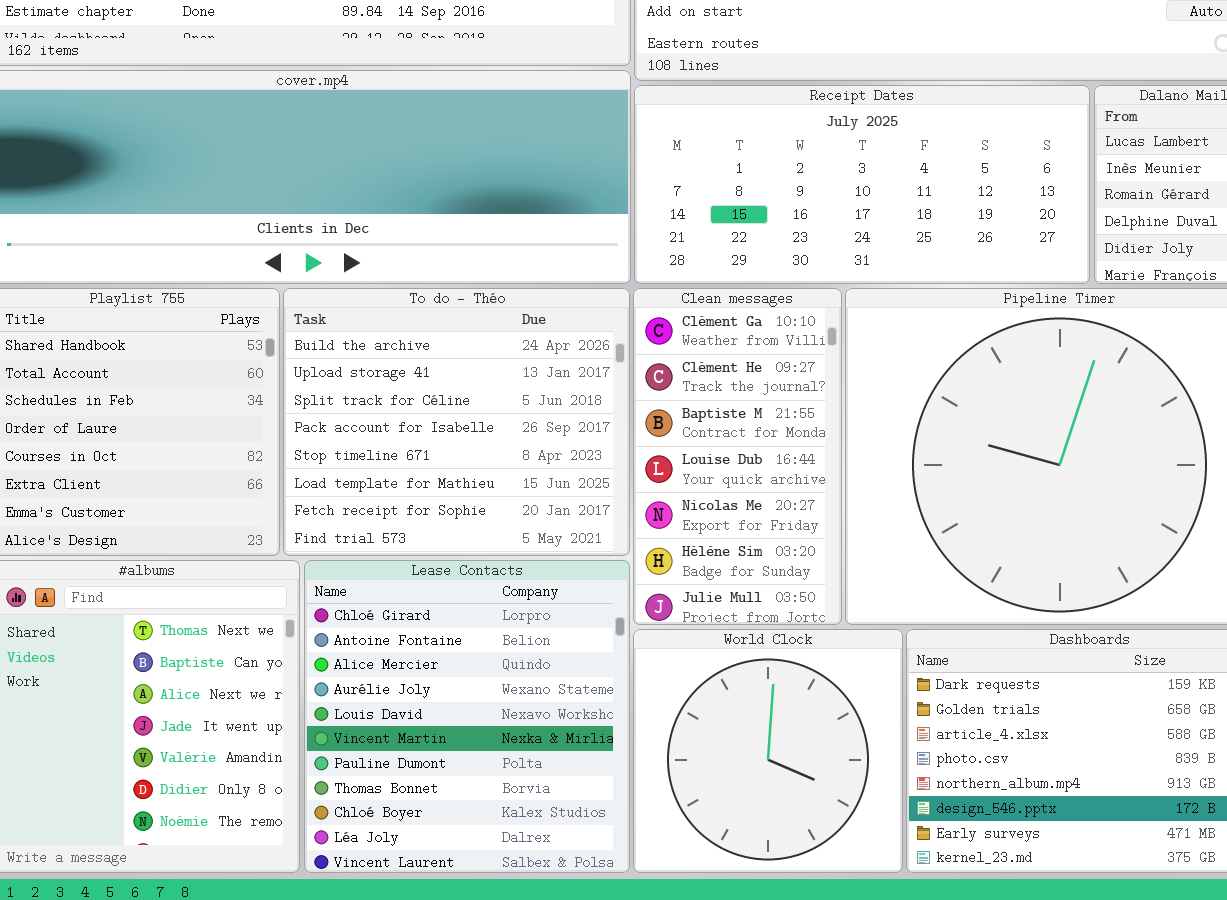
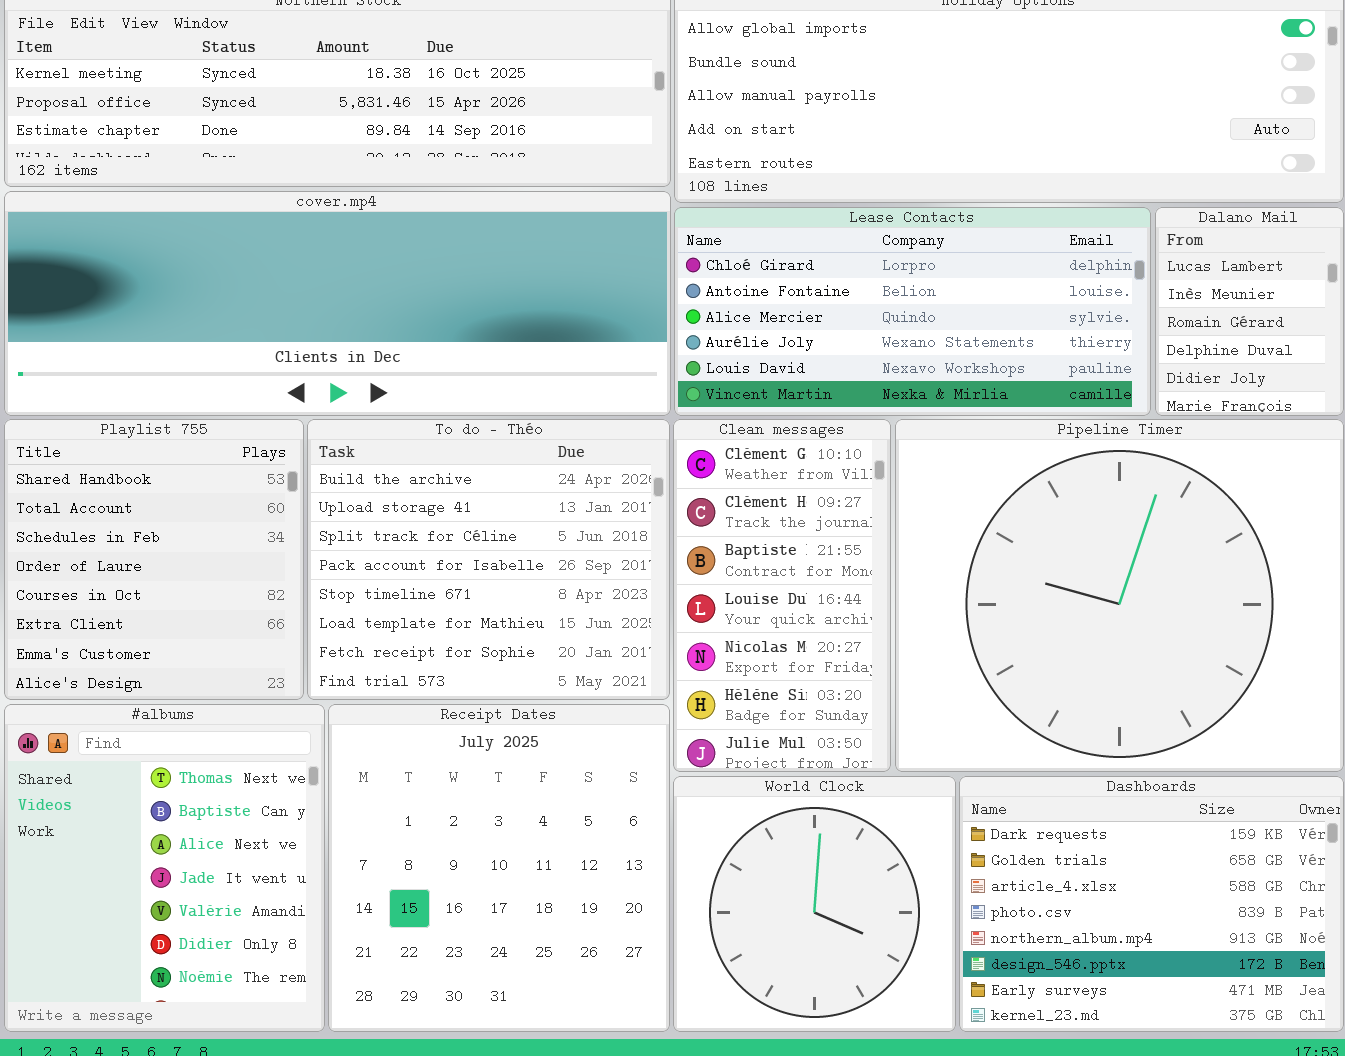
Receipt Dates: [634,85,1090,284] -> [328,704,670,1032], moved, resized
Lease Contacts: [304,560,630,873] -> [674,207,1151,416], moved, resized

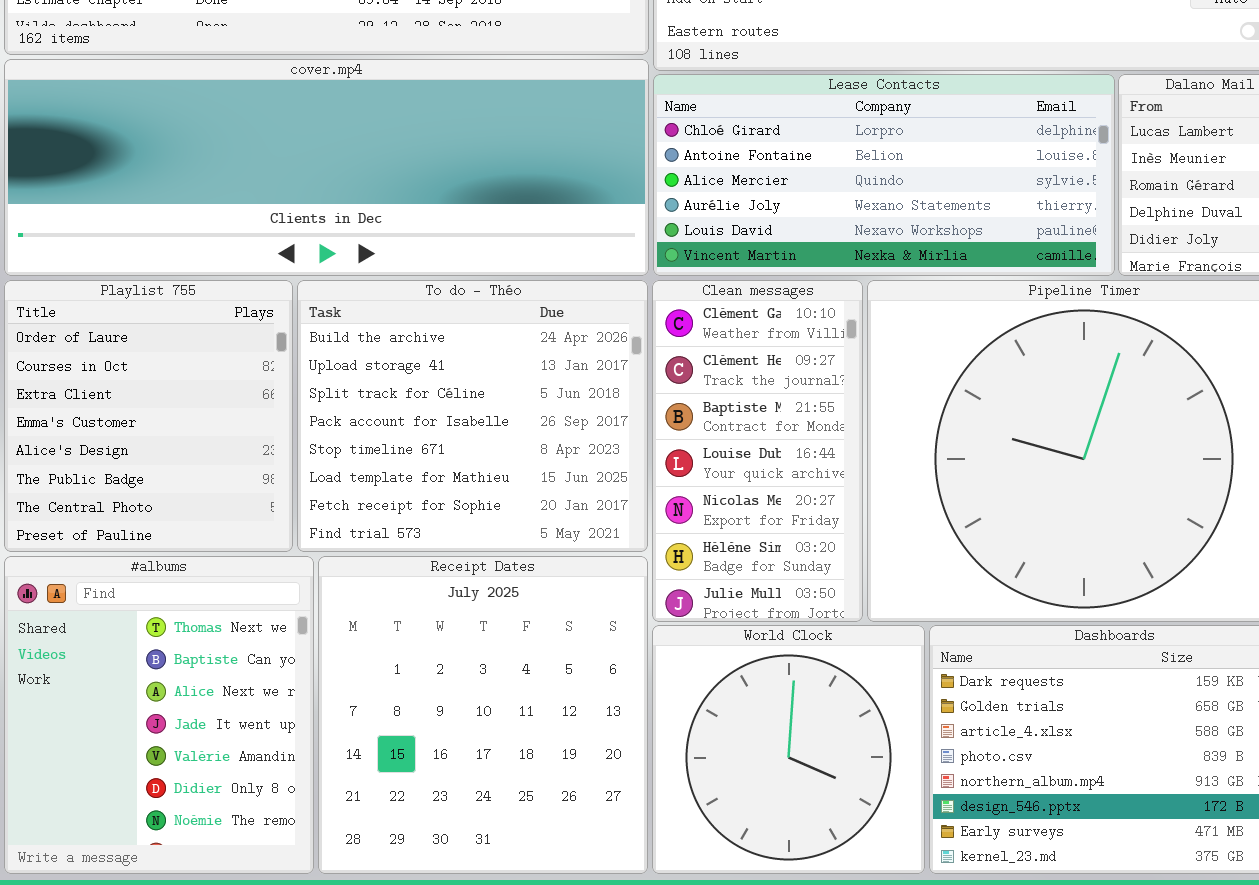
Playlist 755: [4,419,304,700] -> [4,280,293,552], scrolled down 3 rows

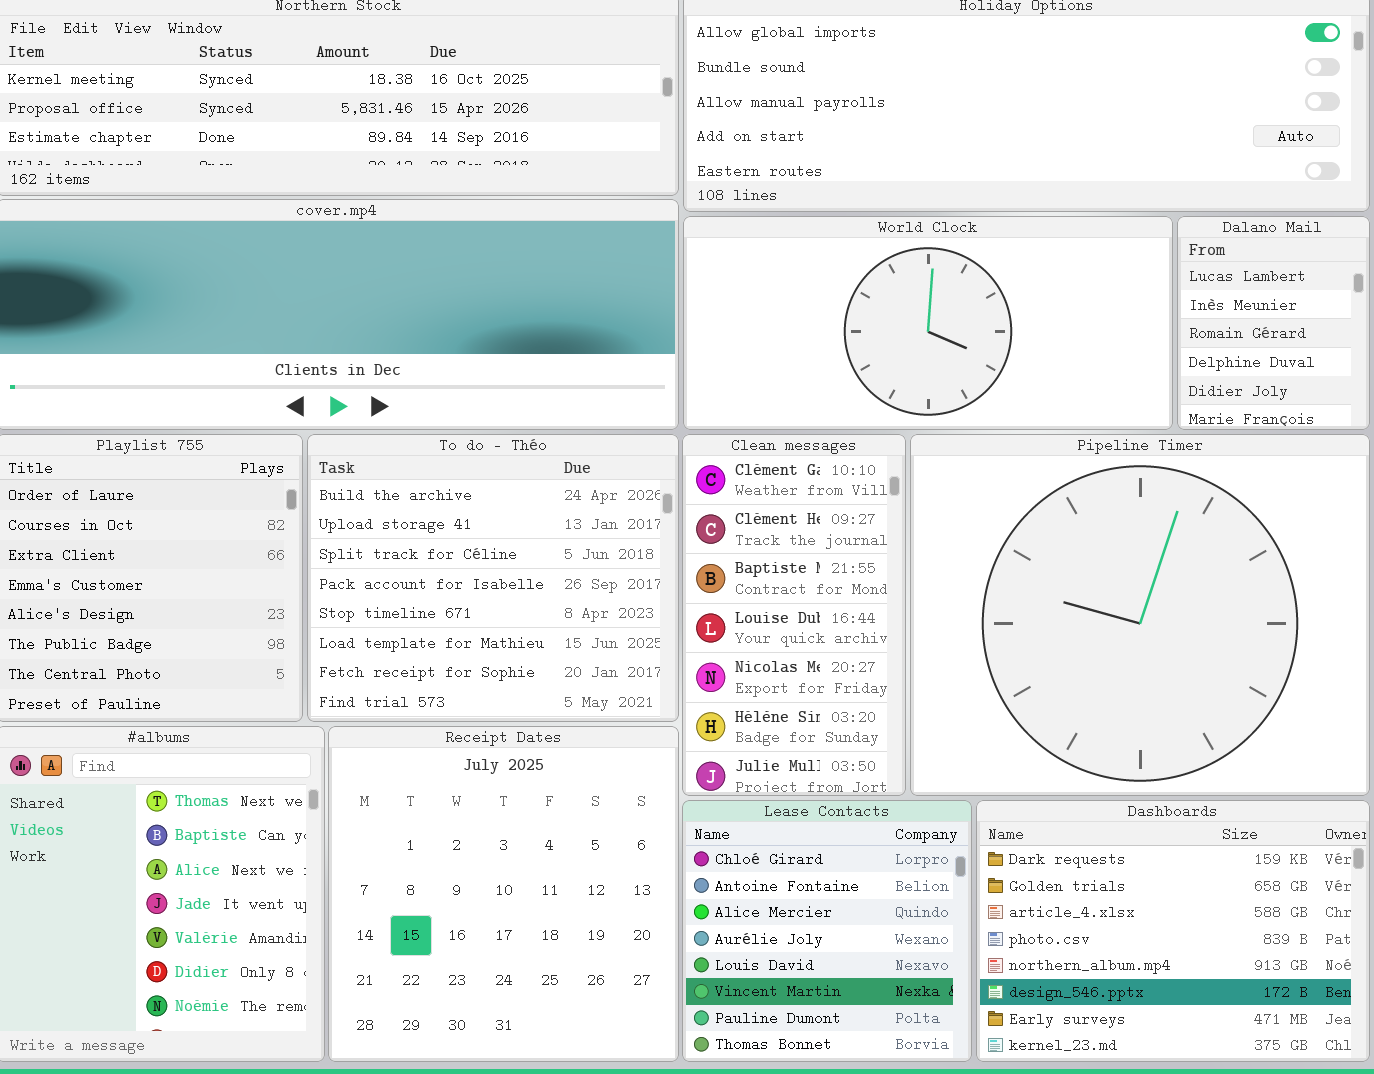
Lease Contacts: [653,74,1115,276] -> [682,800,972,1062], moved, resized
World Clock: [652,625,925,874] -> [683,216,1173,430], moved, resized

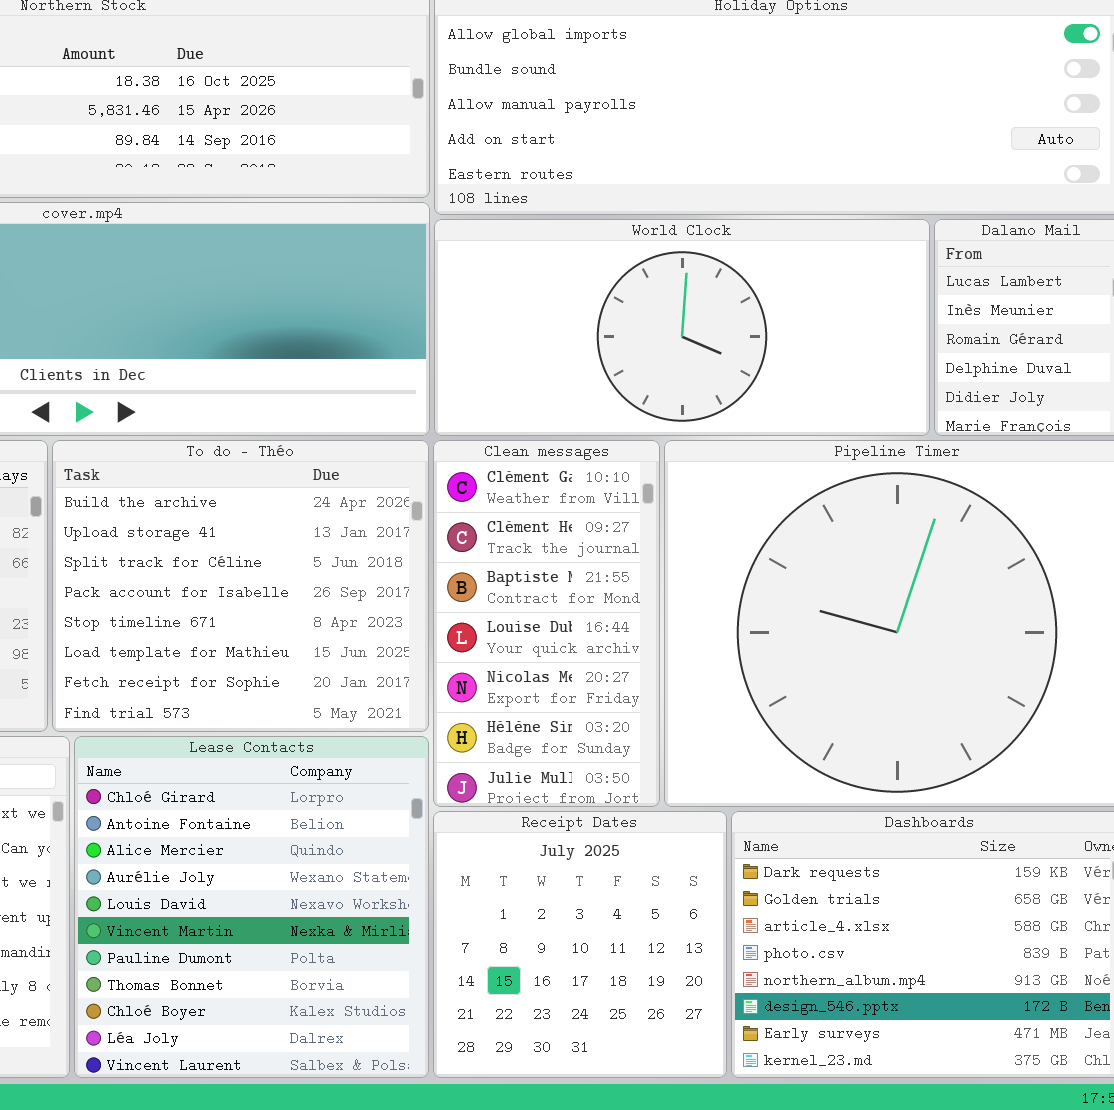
Receipt Dates: [328,726,679,1062] -> [433,811,727,1078], moved, resized
Lease Contacts: [682,800,972,1062] -> [74,736,429,1078], moved, resized

